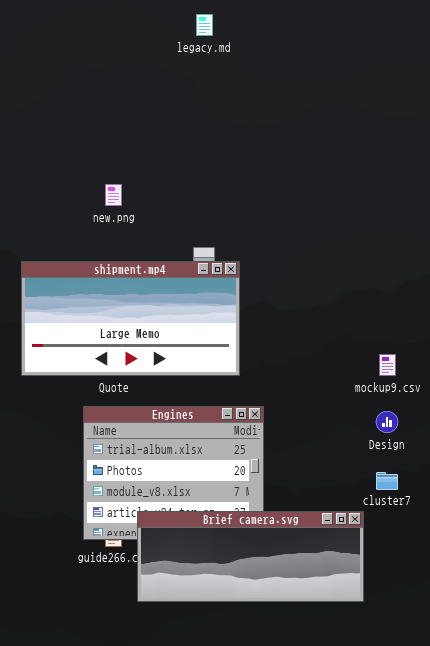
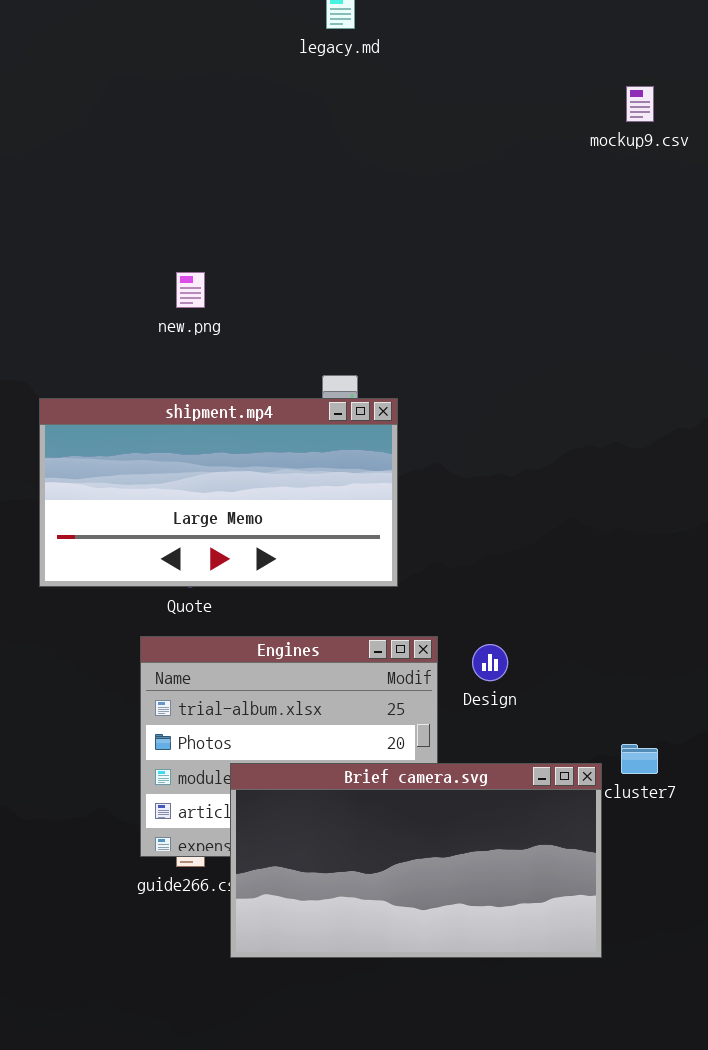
mockup9.csv: [379,354,396,376] -> [626,86,654,122], moved
Design: [376,411,398,433] -> [472,644,508,681], moved
Brief camera.svg: [137,511,364,602] -> [230,763,602,958], resized

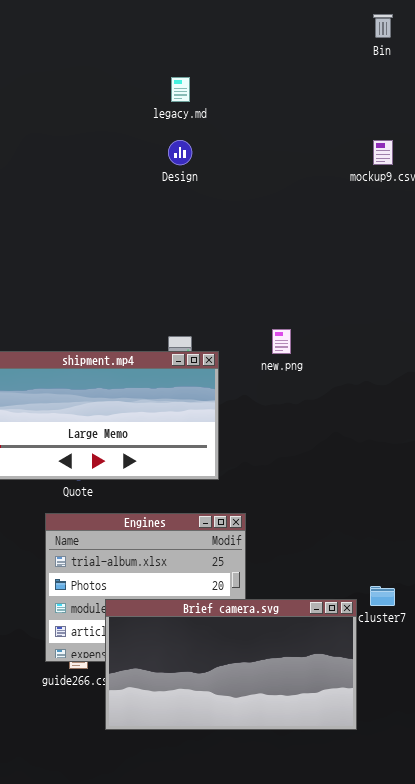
new.png: [176,272,205,308] -> [272,329,291,354], moved
Design: [472,644,508,681] -> [168,140,192,165], moved

